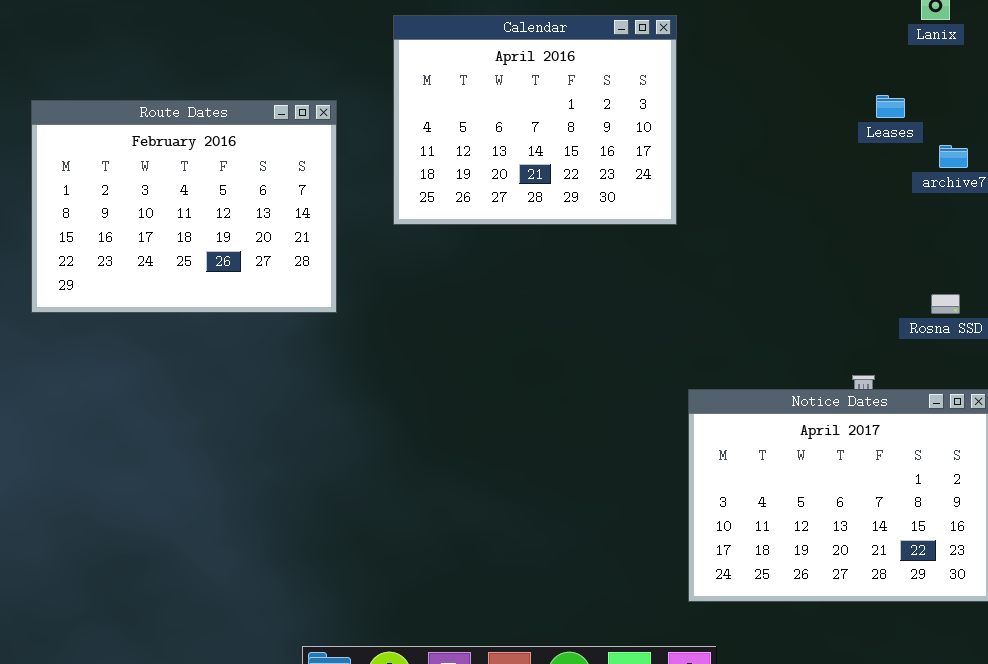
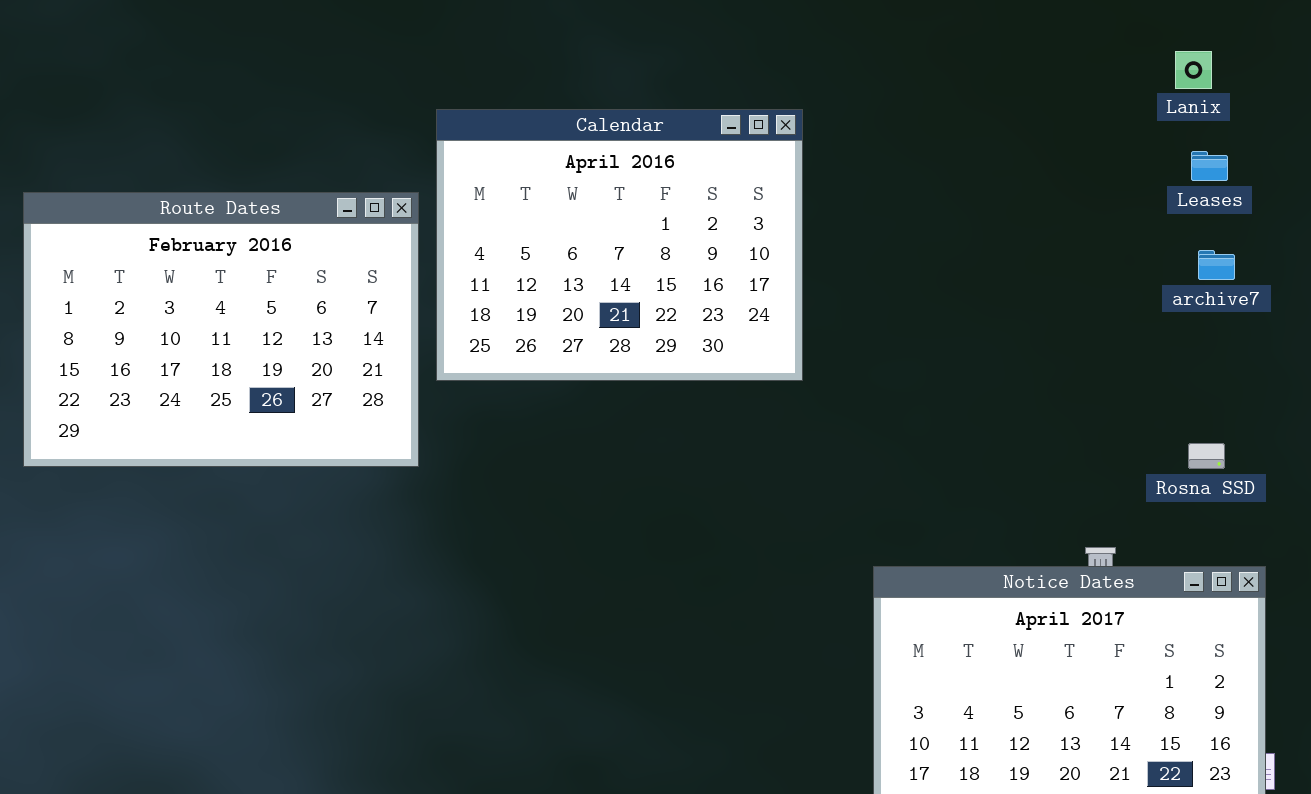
Calendar: [393,15,677,225] -> [436,109,803,381], moved
Leases: [876,95,905,118] -> [1191,151,1228,181], moved

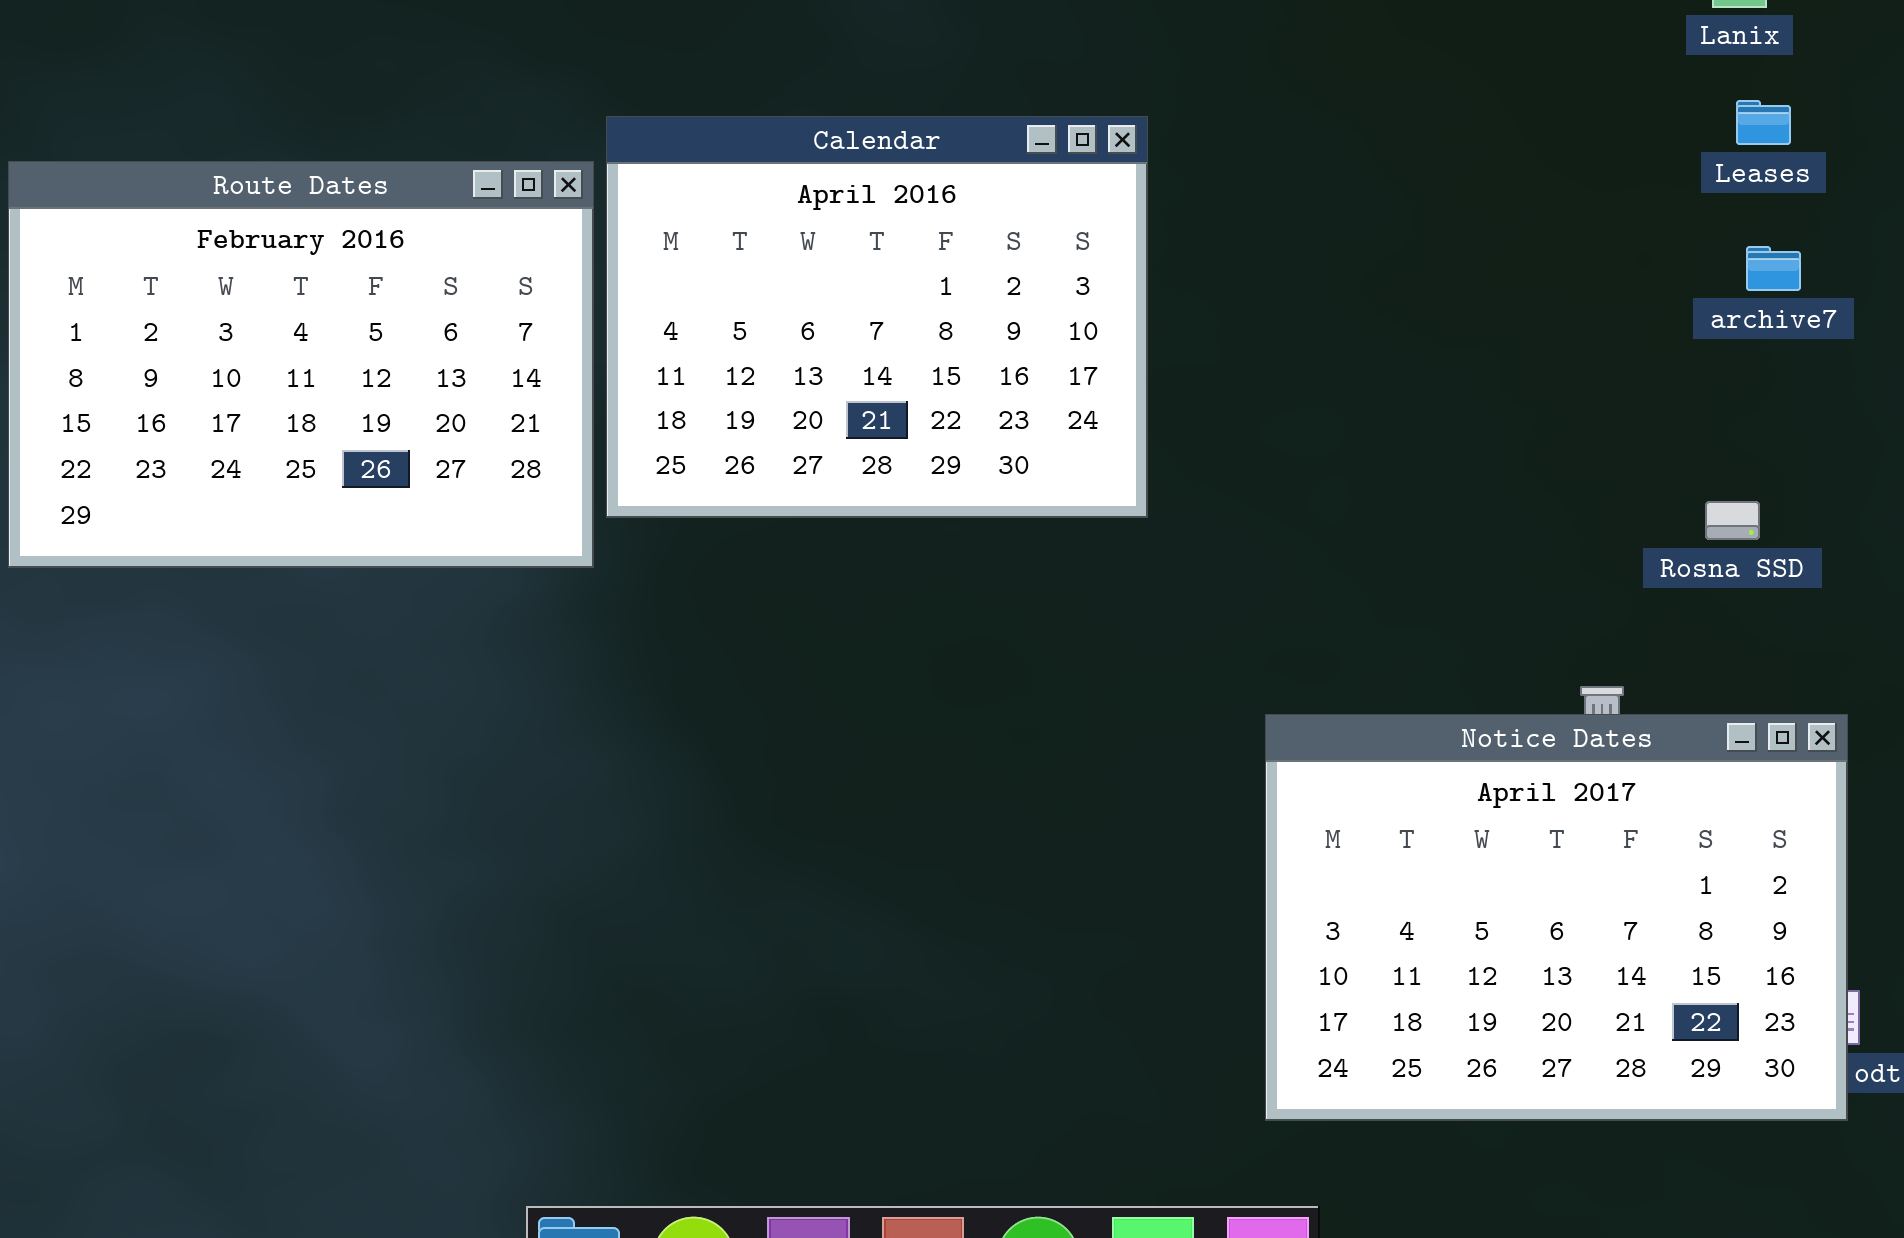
Calendar: [436,109,803,381] -> [606,116,1148,518], moved
Rosna SSD: [1188,443,1225,469] -> [1705,501,1760,540], moved

